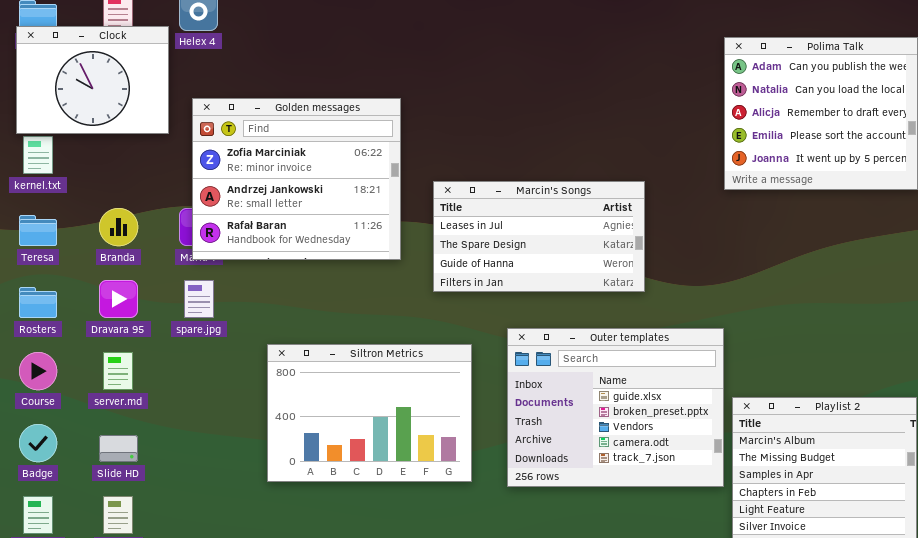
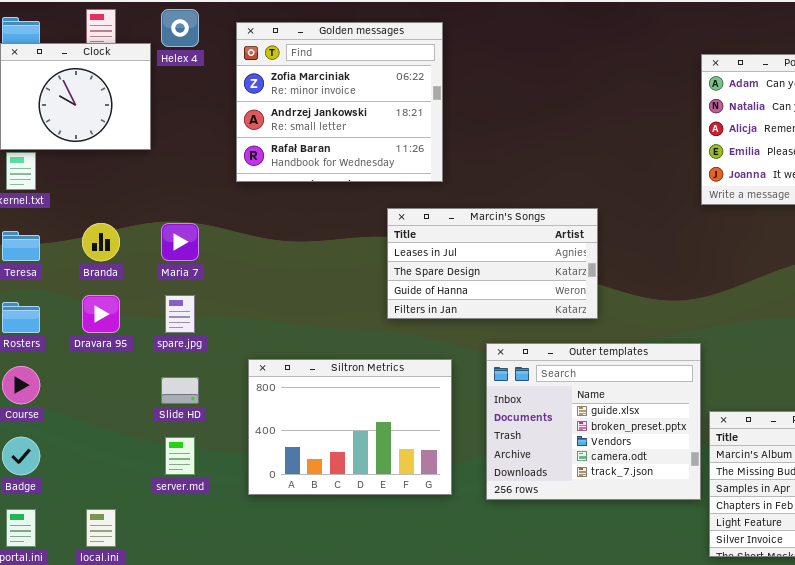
Golden messages: [192,98,401,260] -> [236,22,443,182], moved
Marcin's Songs: [433,181,645,292] -> [387,208,598,319], moved
server.md: [103,352,133,390] -> [165,437,195,475], moved
Slide HD: [99,435,138,462] -> [161,377,199,404], moved

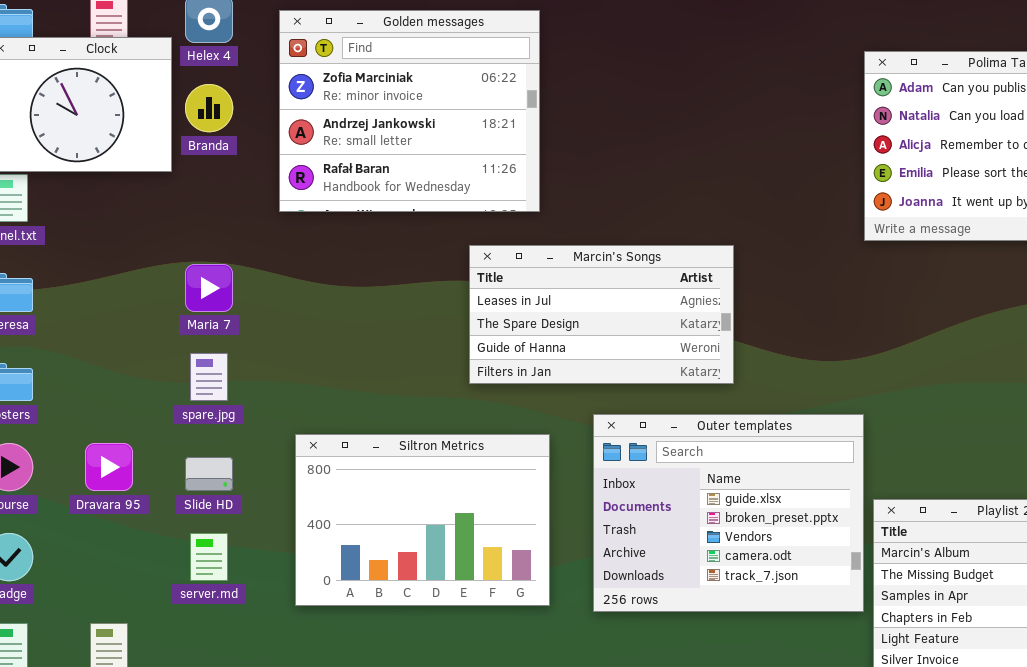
Branda: [82,223,120,261] -> [185,84,233,132], moved
Dravara 95: [82,295,120,333] -> [85,443,133,491], moved

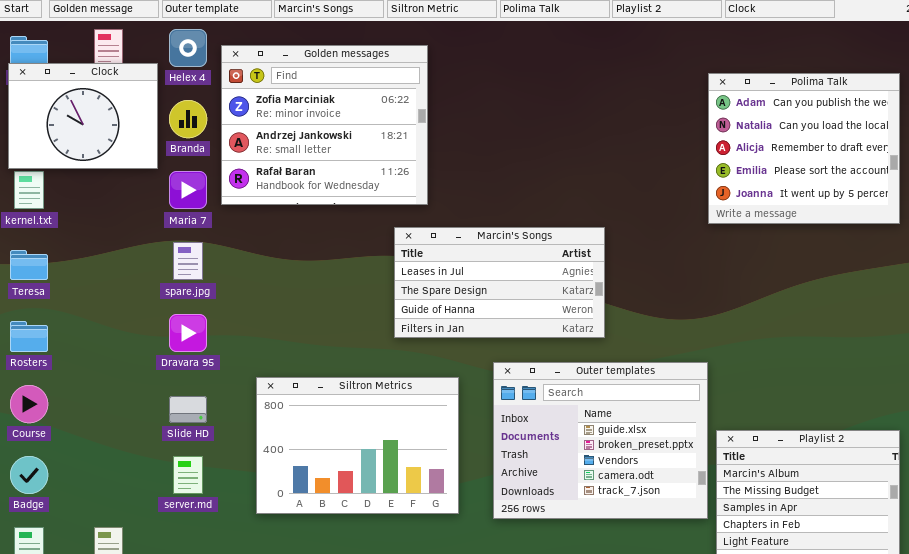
Golden messages: [279,10,540,212] -> [221,45,428,205], moved
Maria 7: [185,264,233,312] -> [169,171,207,209], moved
spare.jpg: [190,353,228,401] -> [173,242,203,280], moved
Dravara 95: [85,443,133,491] -> [169,314,207,352], moved

